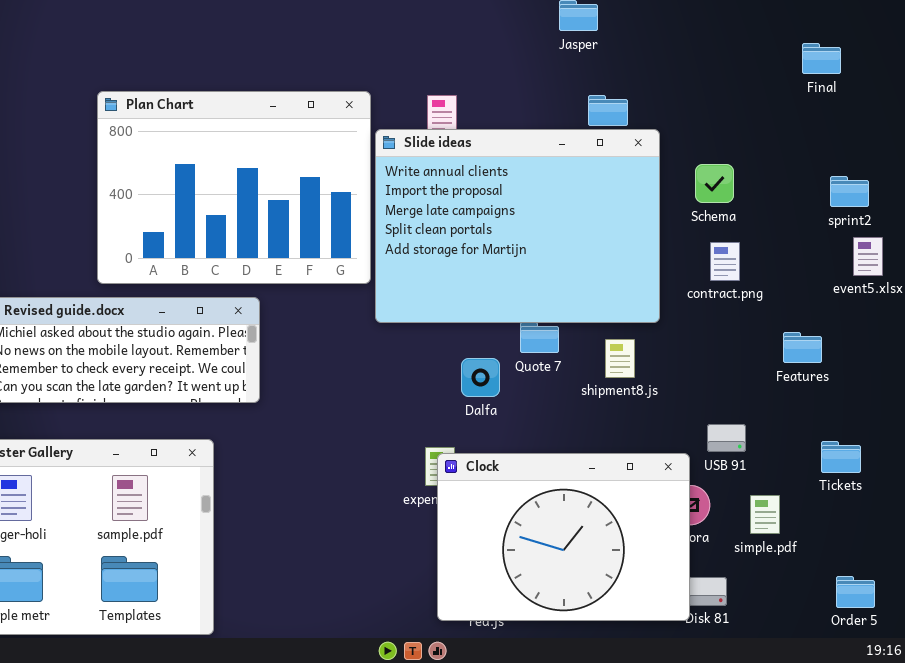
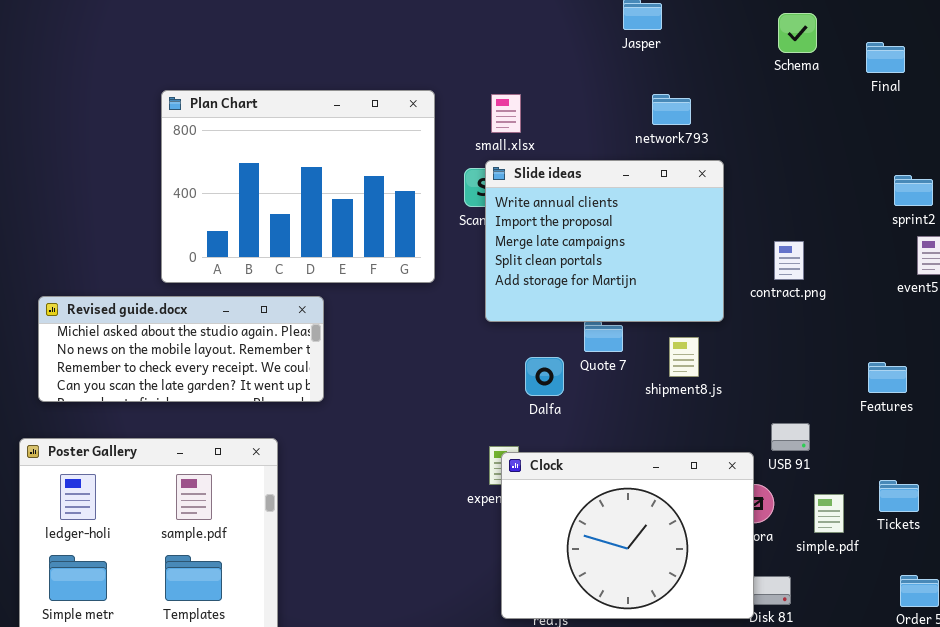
Slide ideas: [375,129,660,323] -> [485,160,724,322], resized
Schema: [695,164,734,203] -> [778,13,817,53], moved
Features: [783,332,822,363] -> [868,362,907,393], moved
Tickets: [821,441,861,473] -> [879,480,919,512], moved

